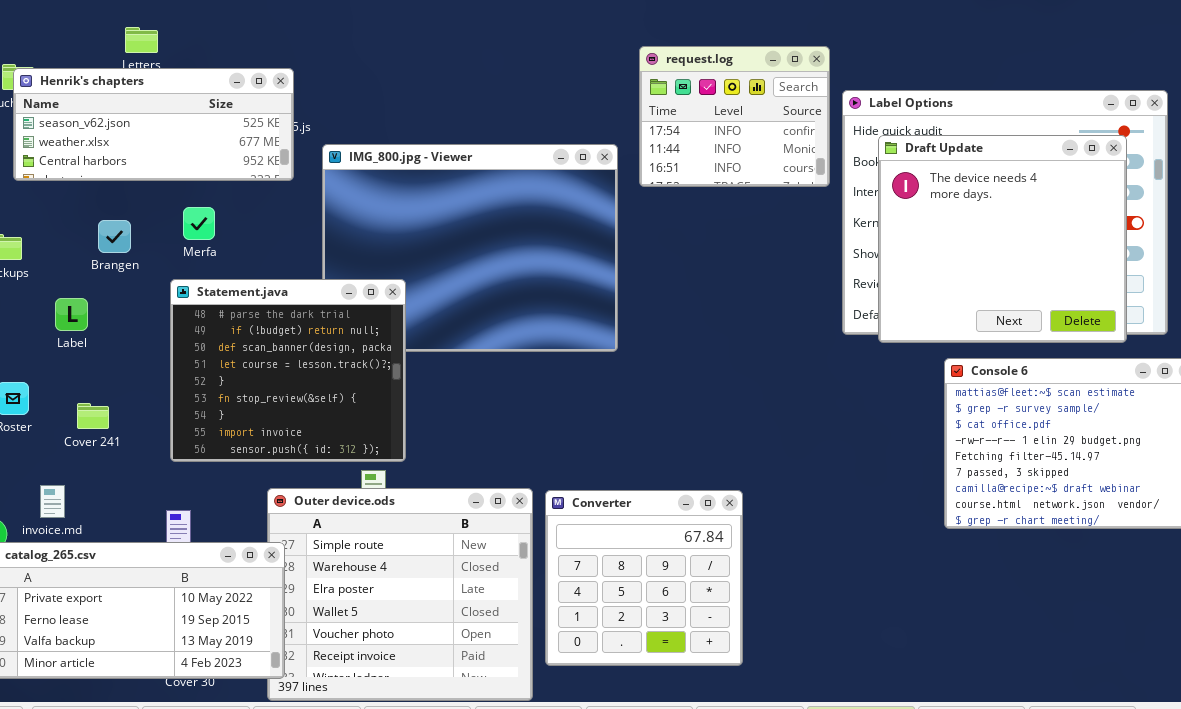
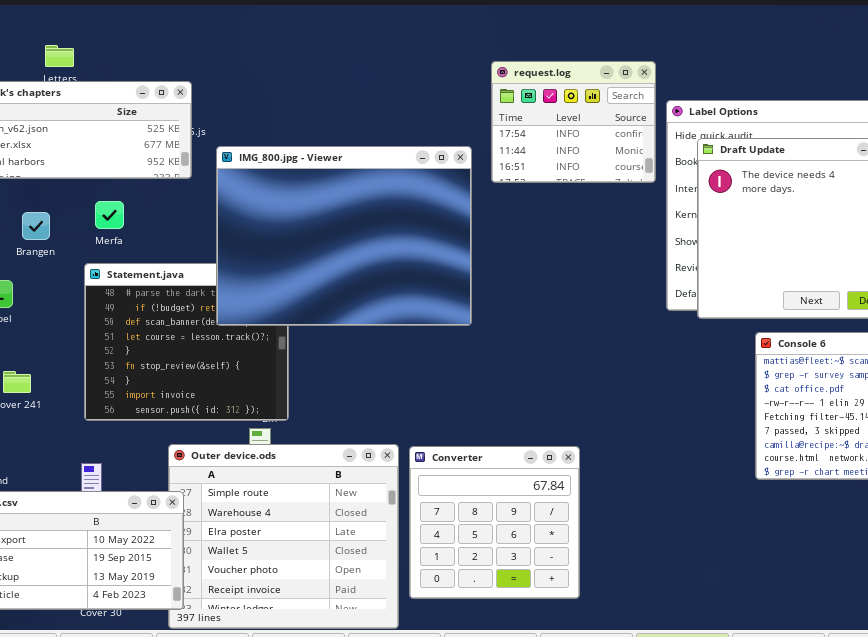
IMG_800.jpg - Viewer: [322,144,618,352] -> [216,146,472,326], raised

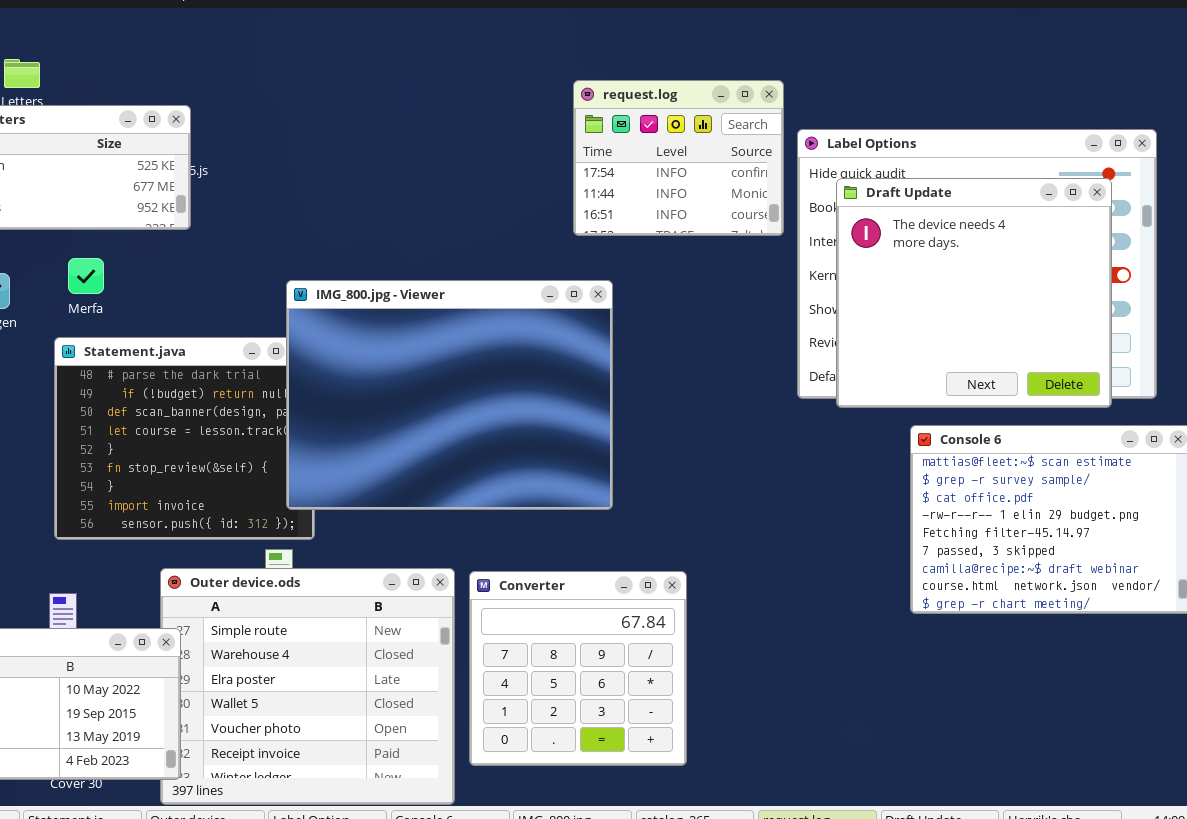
IMG_800.jpg - Viewer: [216,146,472,326] -> [286,280,613,510], moved

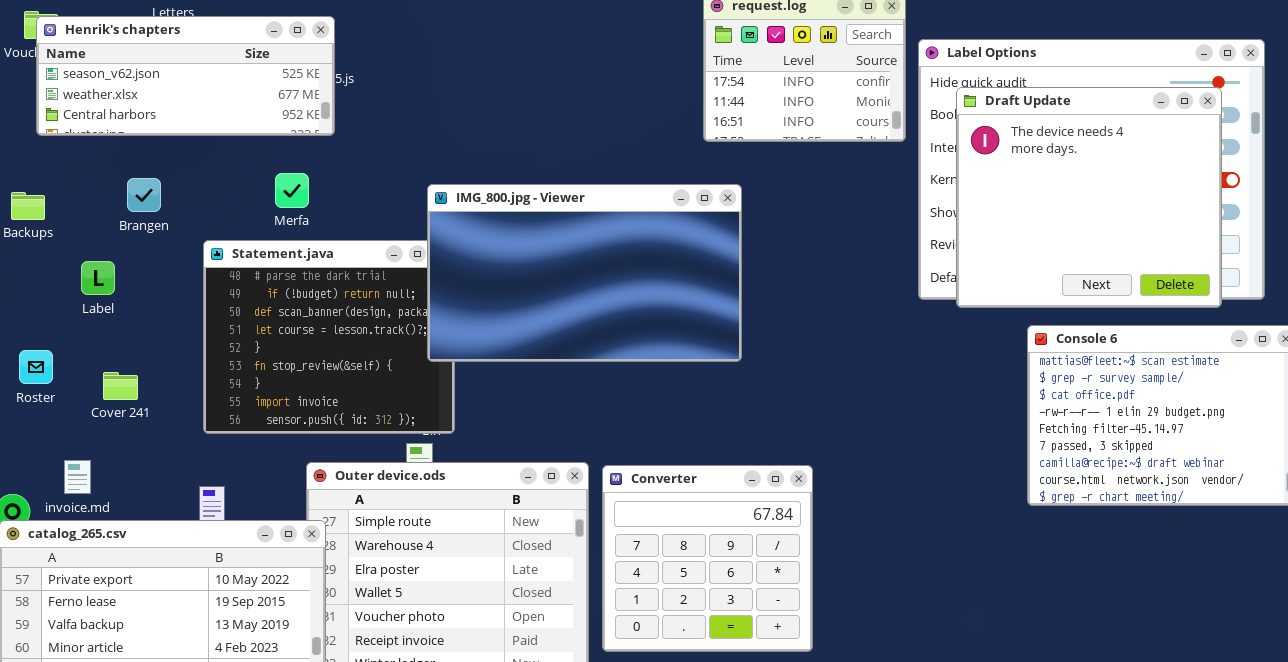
Merfa: [68,258,104,294] -> [275,173,309,208], moved
IMG_800.jpg - Viewer: [286,280,613,510] -> [427,184,742,362], resized

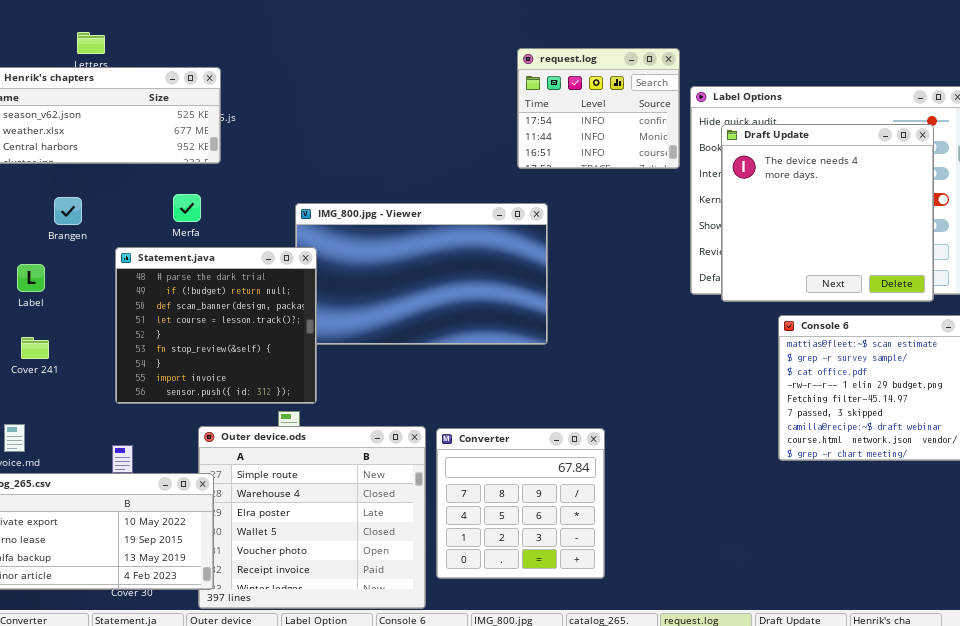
Statement.java: [203,240,455,434] -> [115,247,317,404], raised
Cover 241: [103,372,138,400] -> [21,337,49,359], moved

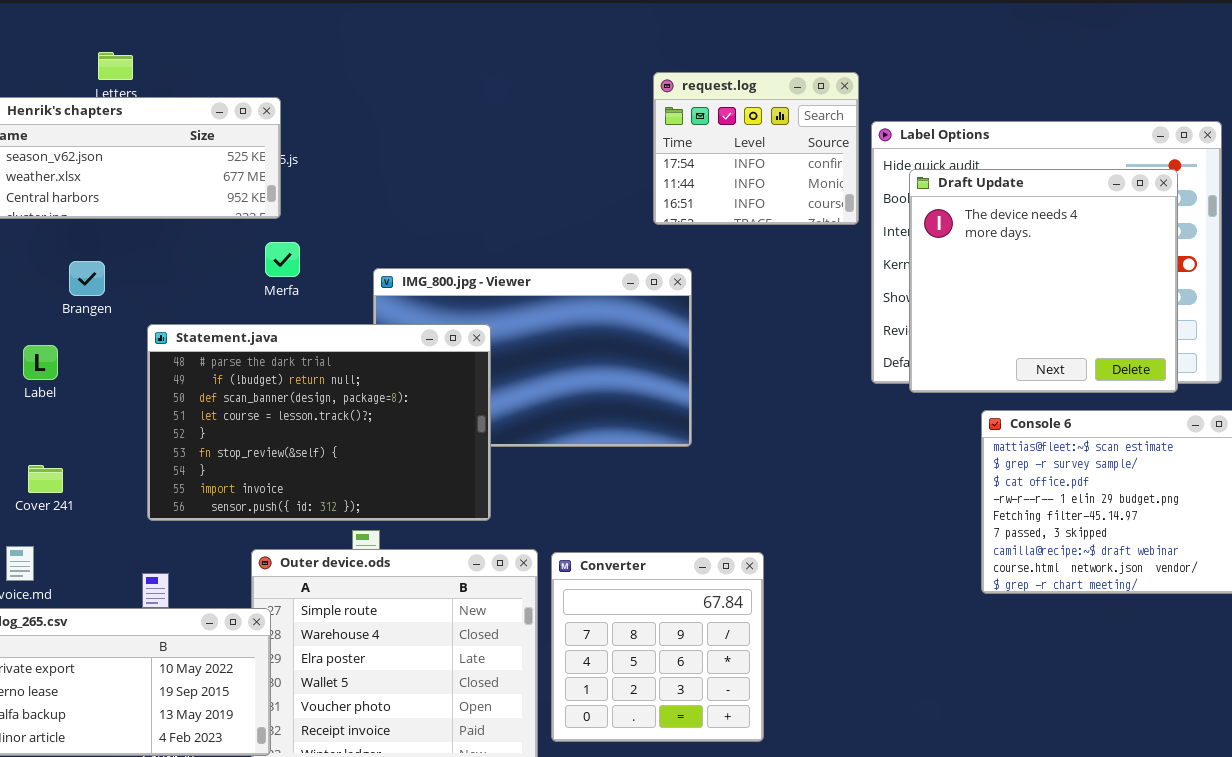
Merfa: [173,194,201,222] -> [265,242,300,277], moved
Statement.java: [115,247,317,404] -> [147,324,491,521], resized
Cover 241: [21,337,49,359] -> [28,465,63,493], moved

